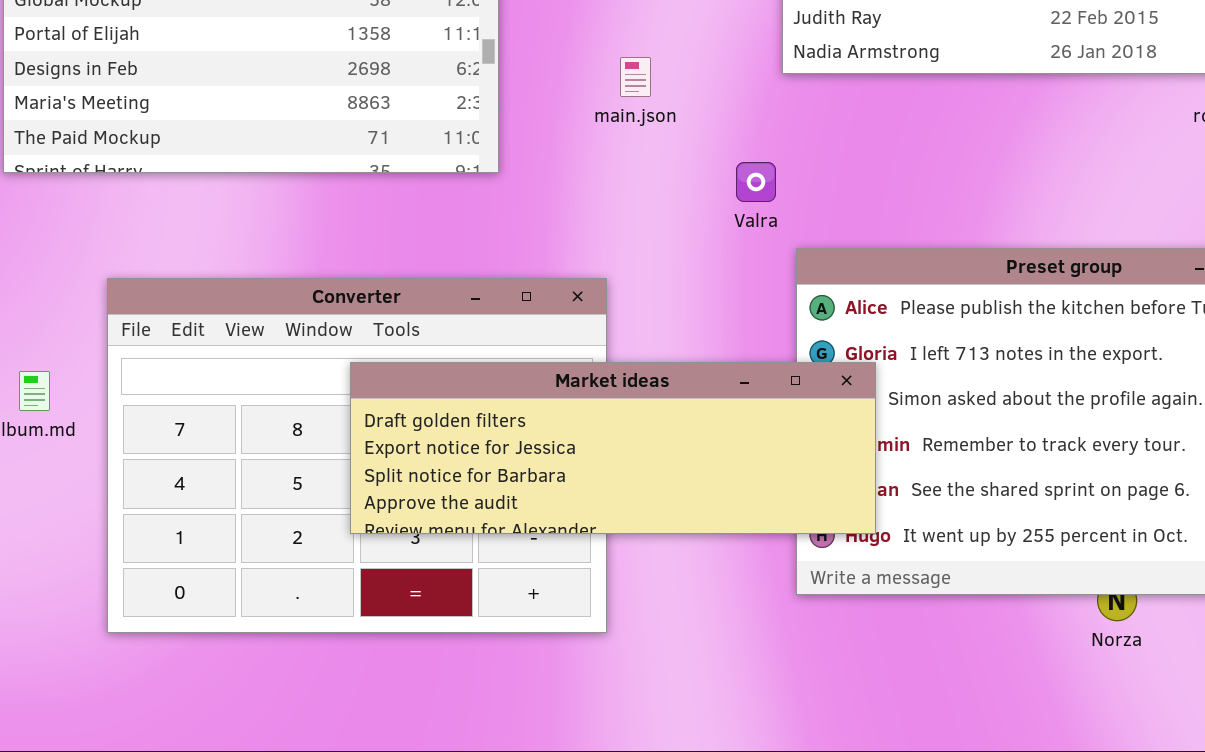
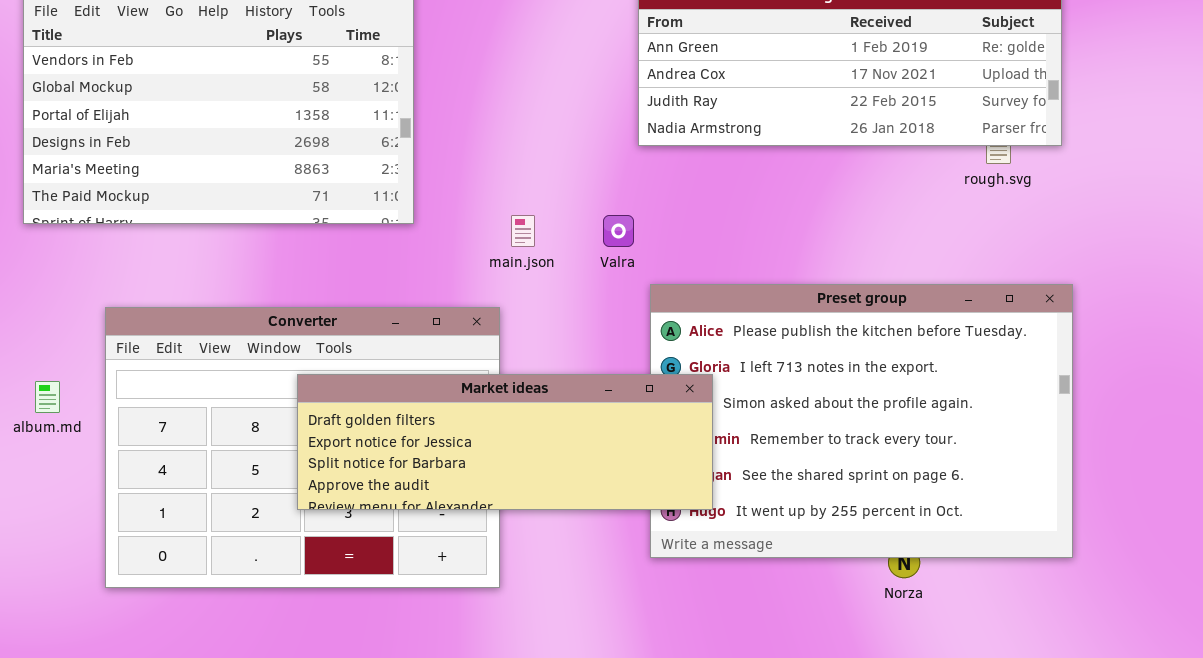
main.json: [620,57,651,97] -> [511,215,535,247], moved

